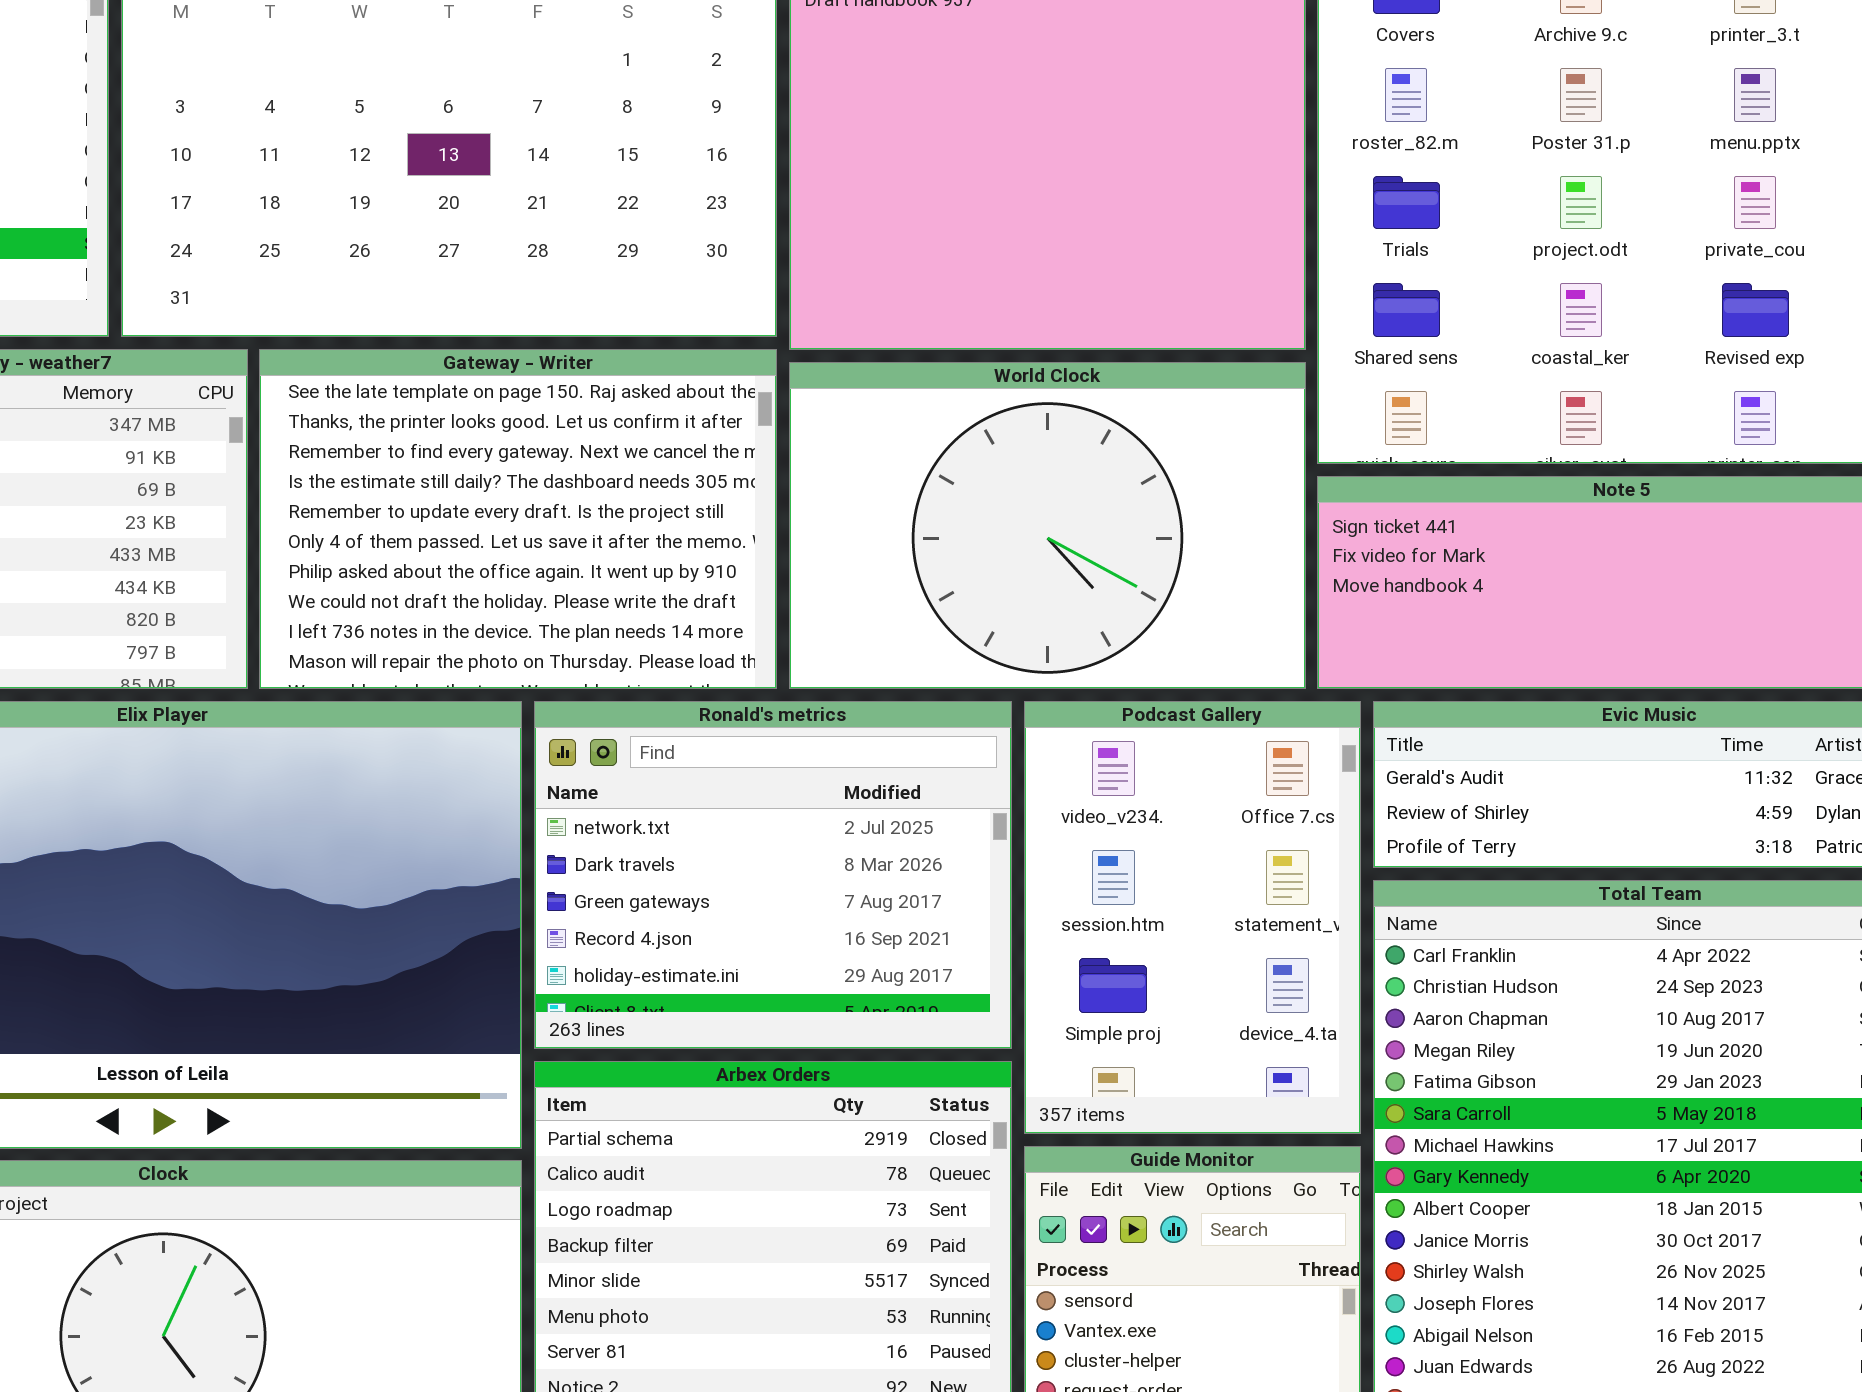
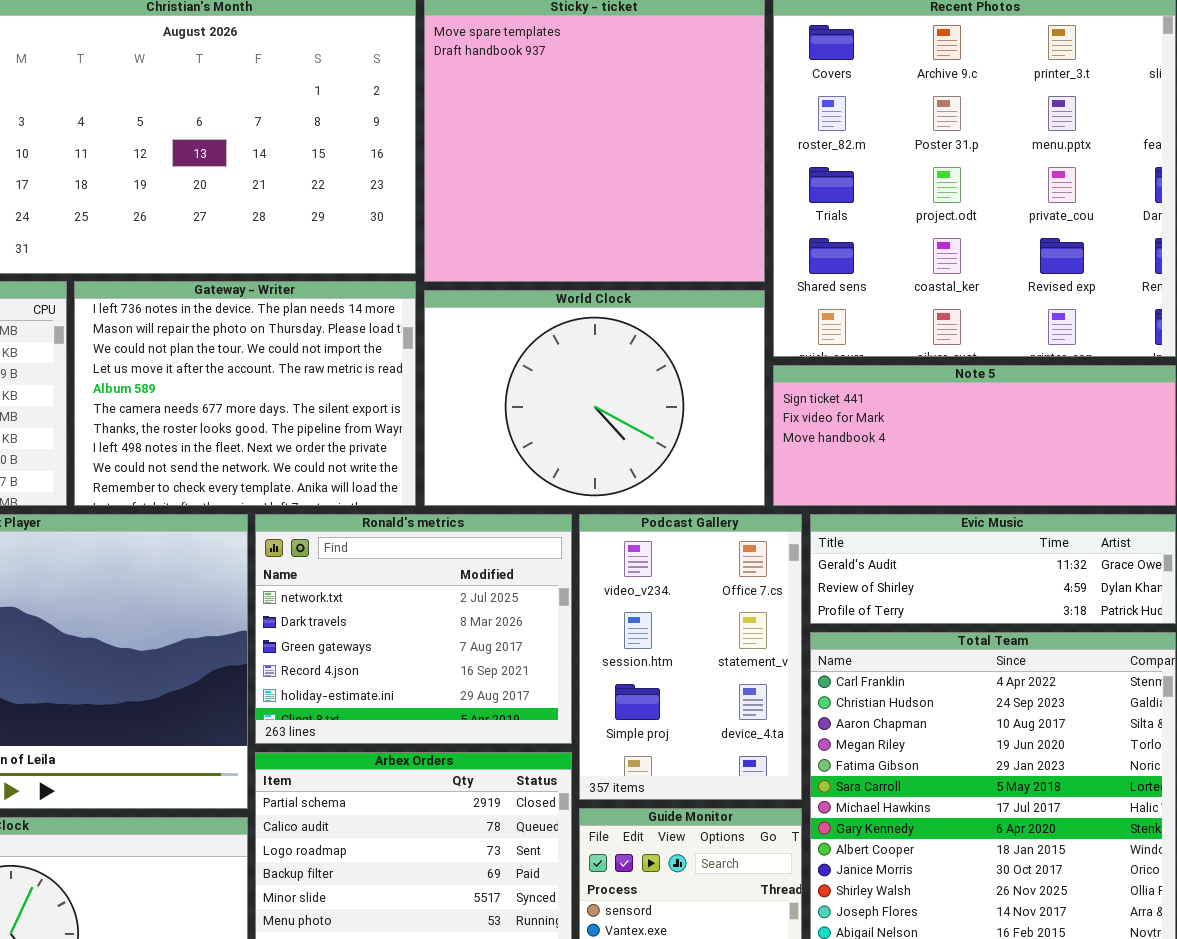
Gateway - Writer: [259,349,777,689] -> [74,281,416,506], scrolled down 8 rows

